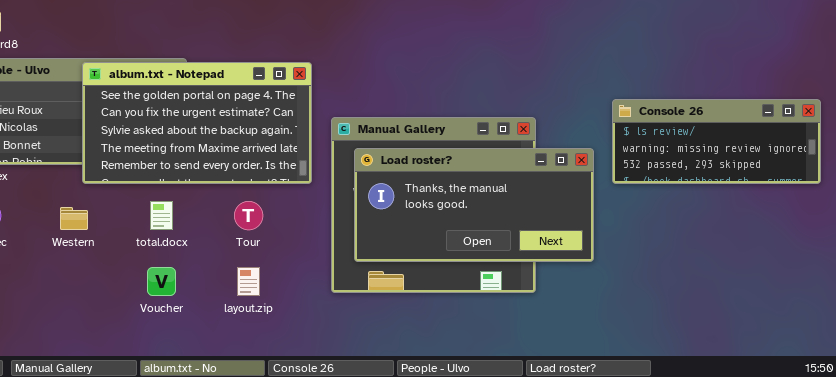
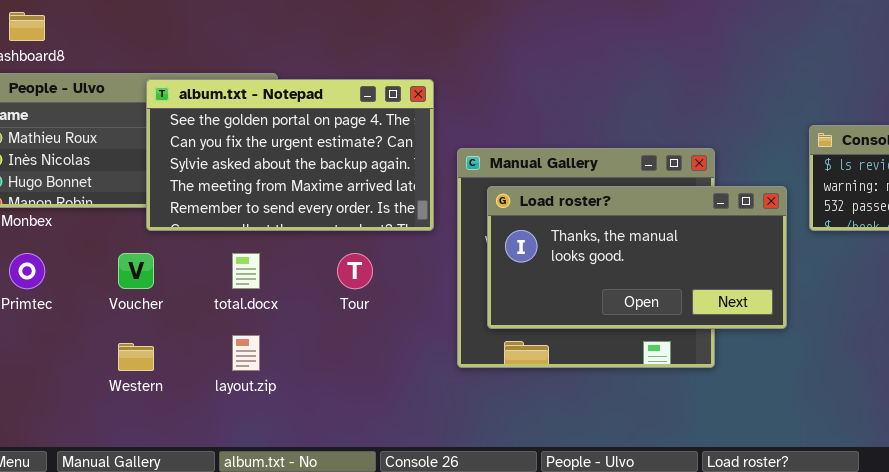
Western: [60,207,88,230] -> [118,343,154,371], moved
Voucher: [147,267,176,296] -> [118,253,154,289], moved
layout.zip: [237,267,260,296] -> [232,335,260,371], moved

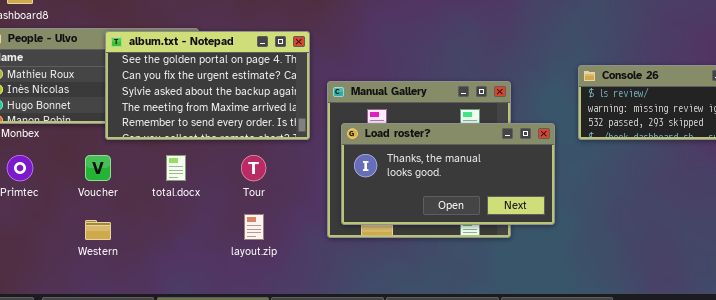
Load roster?: [487,186,787,329] -> [341,123,555,225], moved
layout.zip: [232,335,260,371] -> [244,214,264,240], moved

